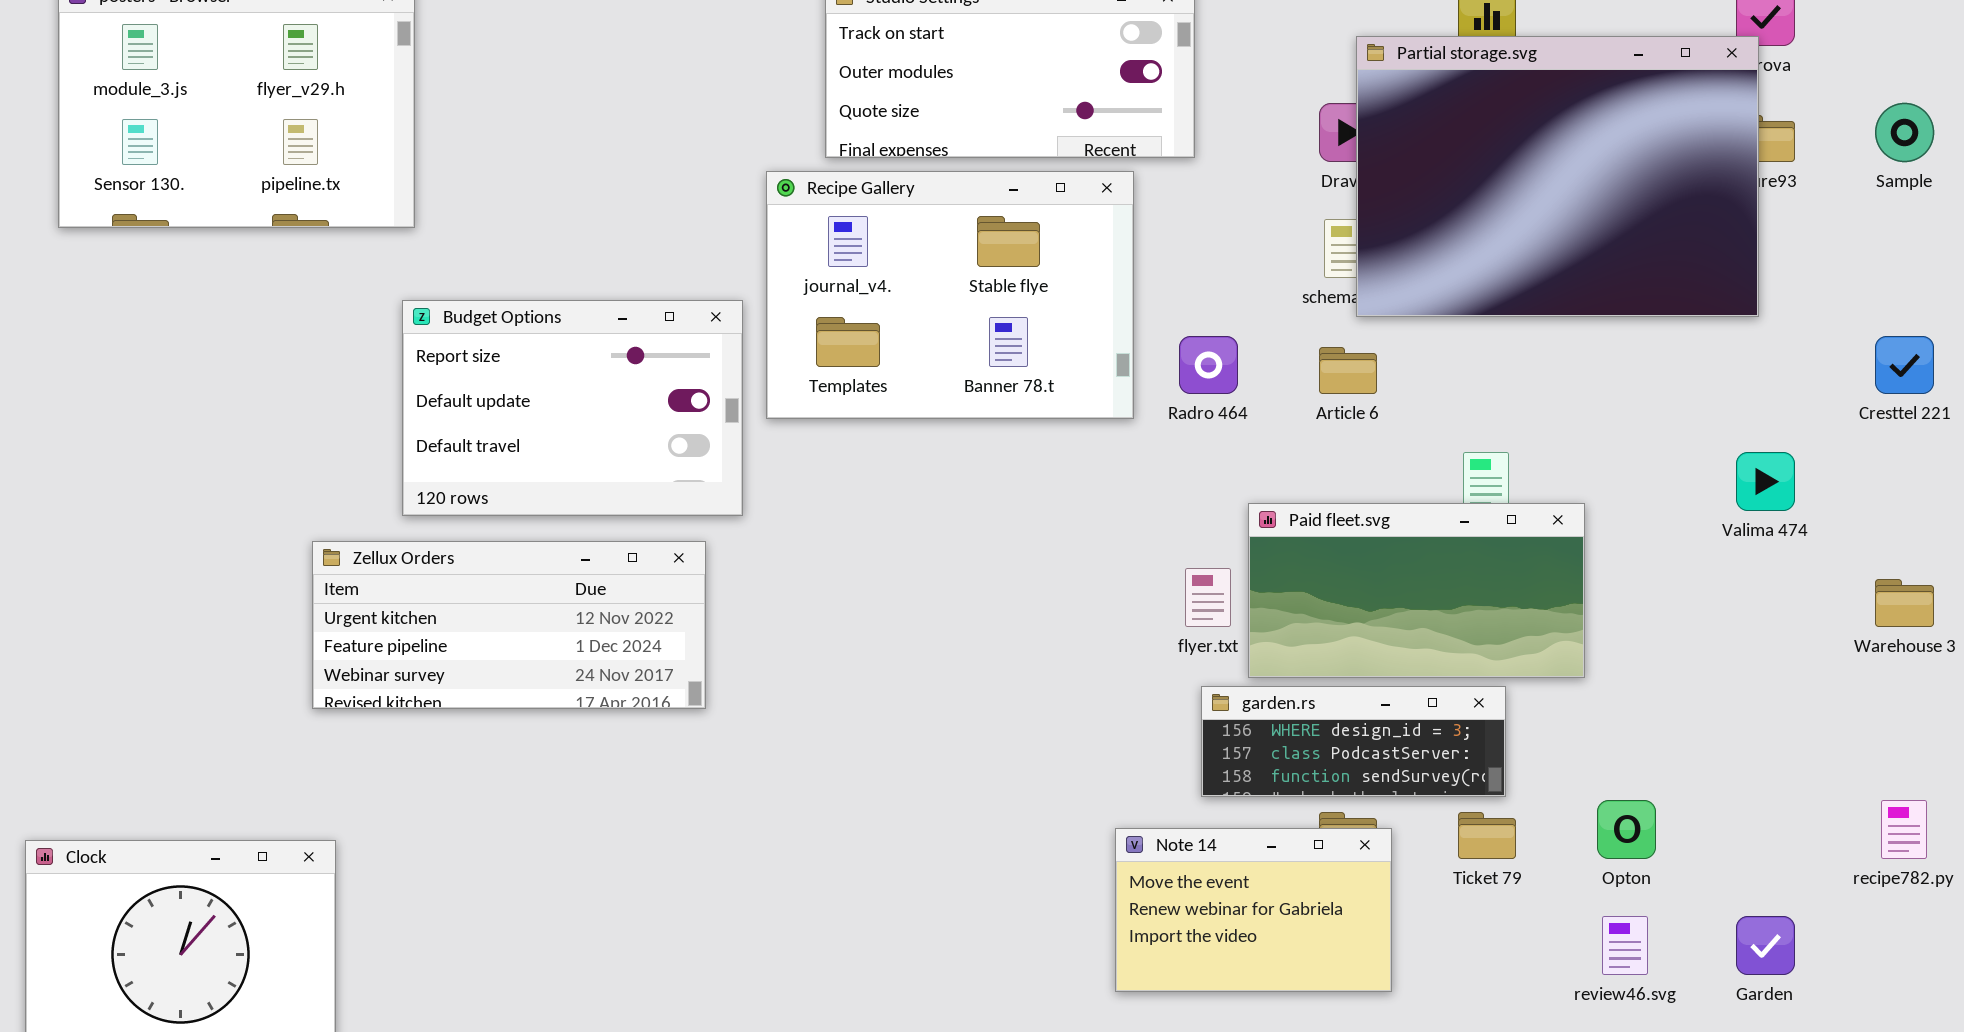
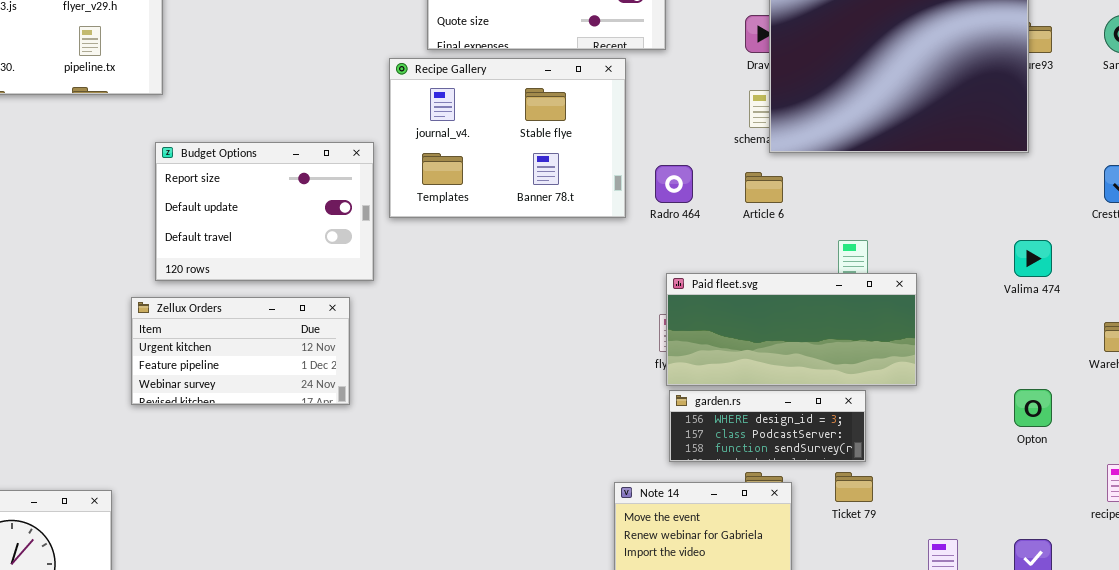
Paid fleet.svg: [1248,503,1585,678] -> [666,273,917,386], resized
Zellux Orders: [312,541,706,709] -> [131,297,350,405], resized
Opton: [1597,800,1656,859] -> [1014,389,1052,427], moved

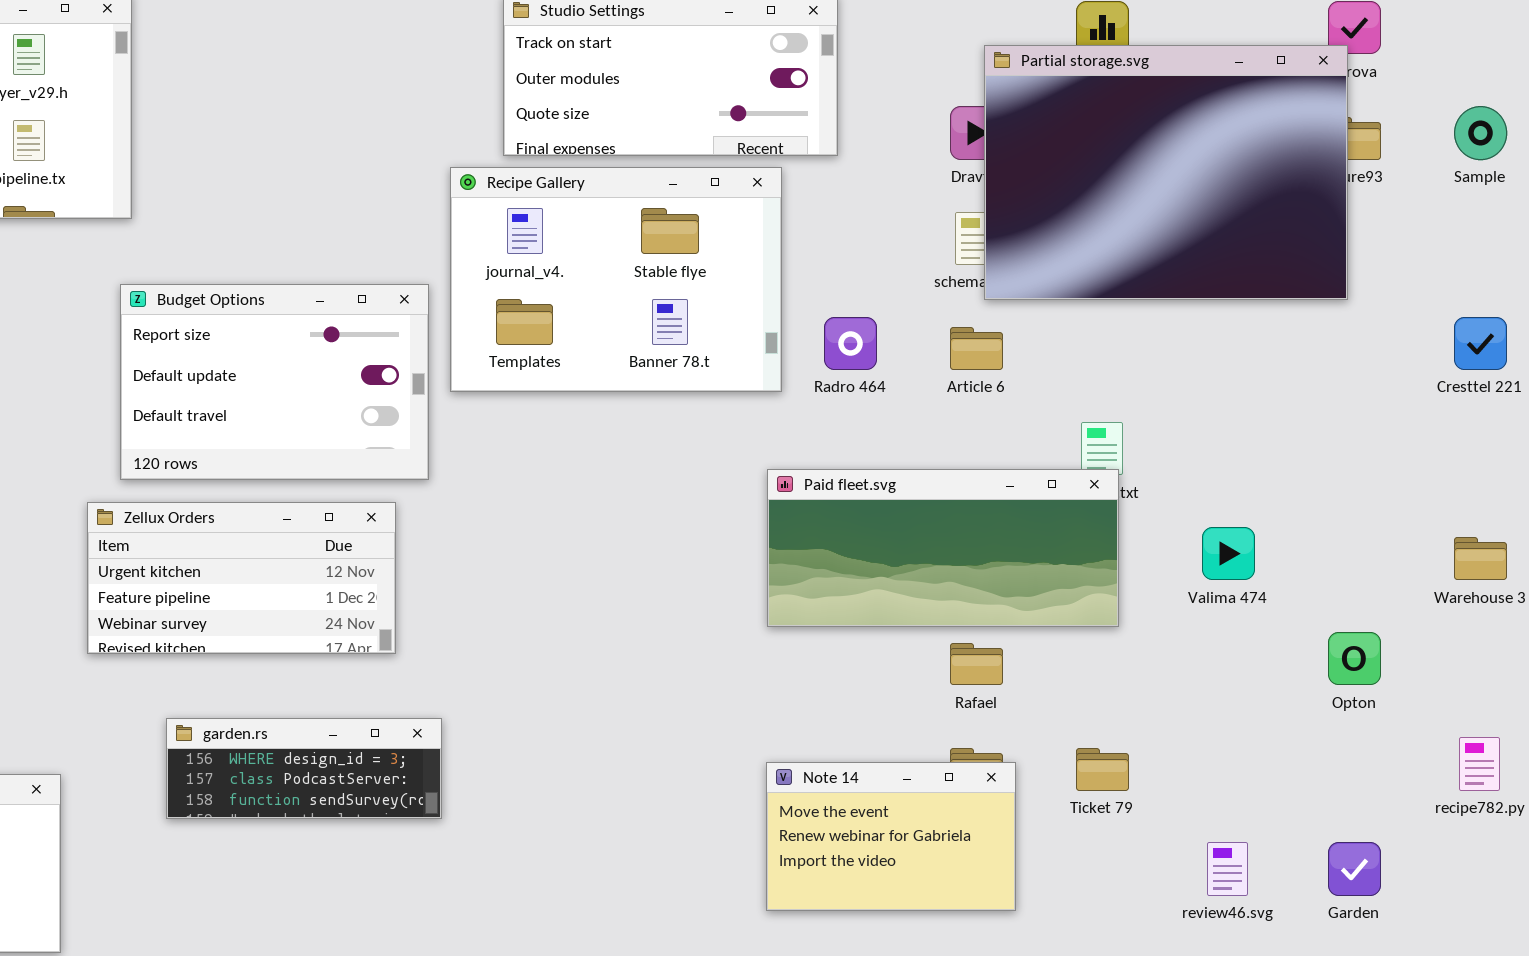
Valima 474: [1014,240,1052,277] -> [1202,527,1255,580], moved
Paid fleet.svg: [666,273,917,386] -> [767,469,1119,627], moved
garden.rs: [669,390,866,462] -> [166,718,442,819], moved

